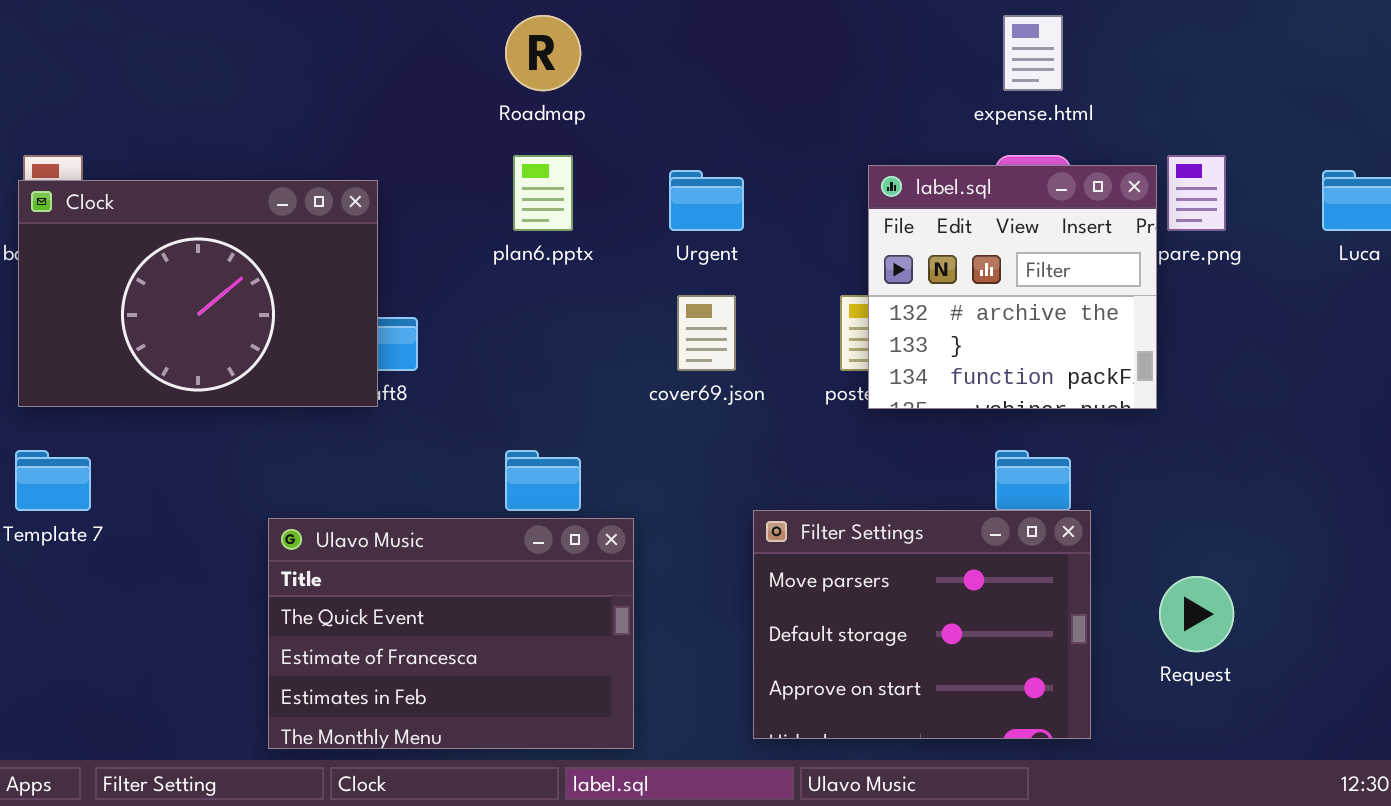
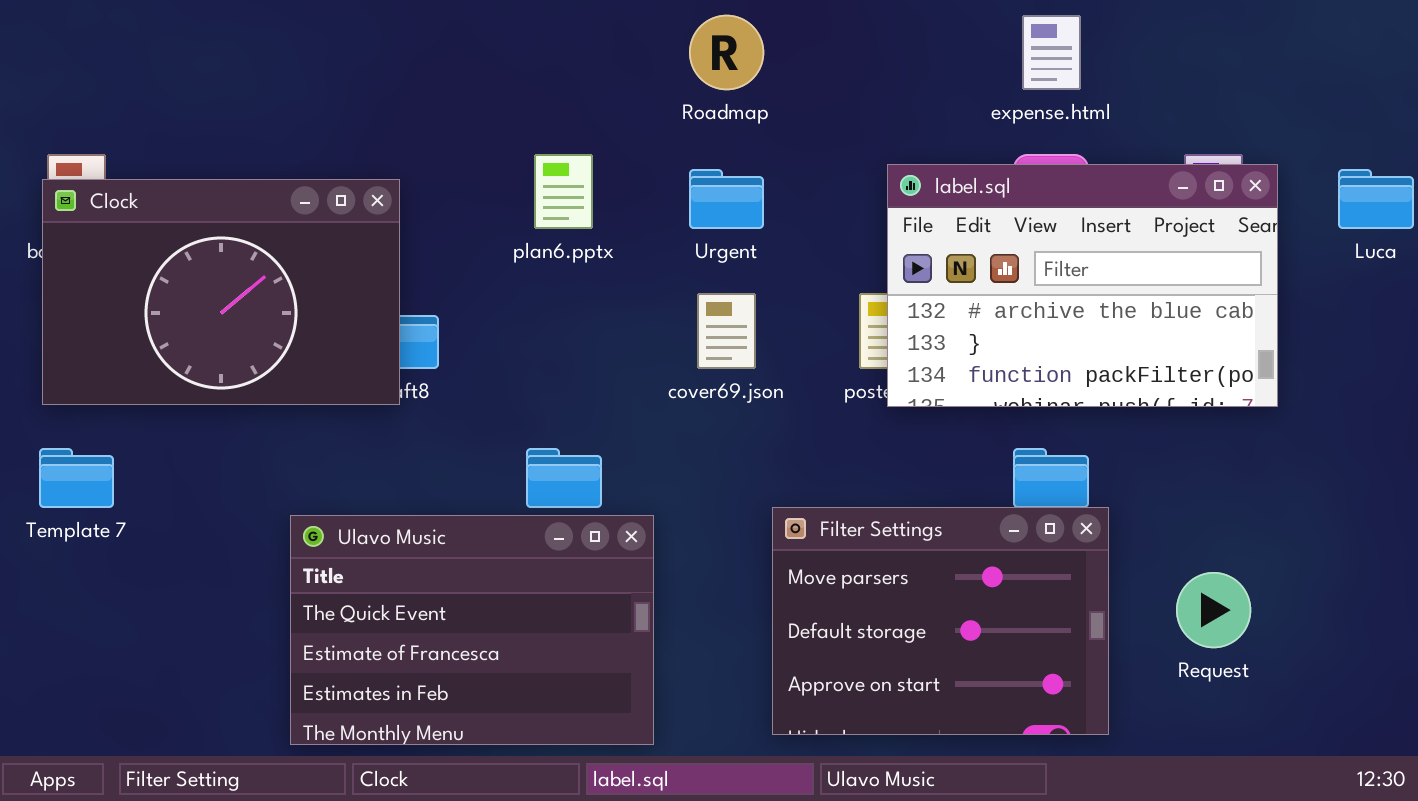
Roadmap: [505,15,581,91] -> [689,15,764,90], moved
label.sql: [868,165,1157,409] -> [887,164,1278,407], resized

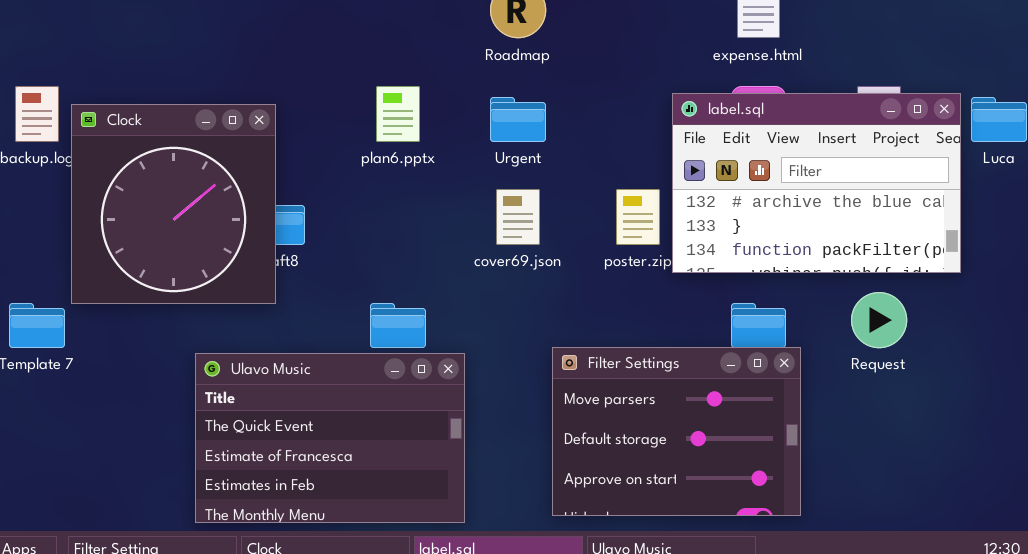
label.sql: [887,164,1278,407] -> [672,93,961,273], moved
Clock: [42,179,400,405] -> [71,104,276,304], resized
Request: [1176,572,1251,648] -> [851,292,907,348], moved

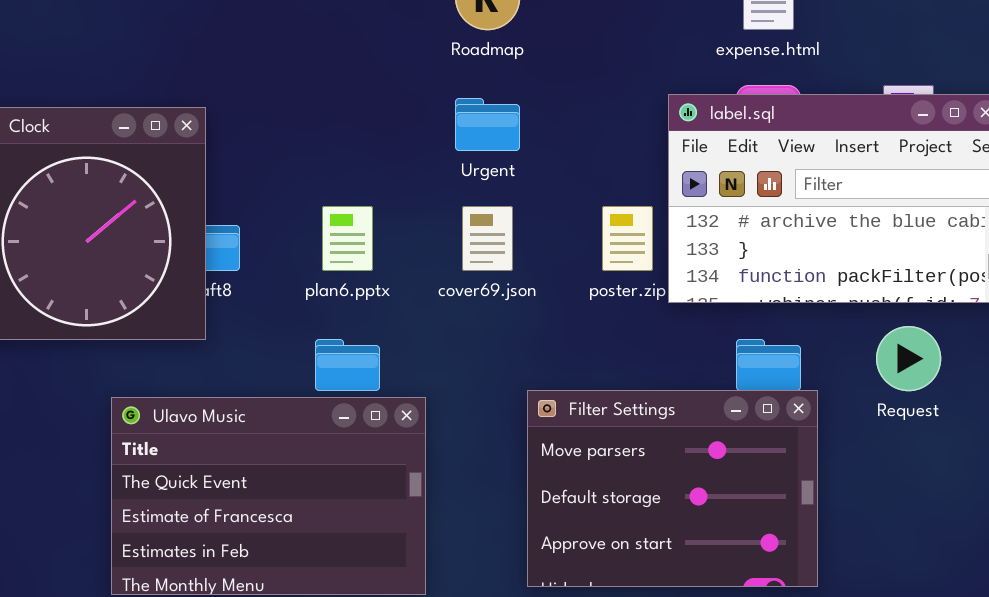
plan6.pptx: [376,86,420,142] -> [322,206,373,271], moved

